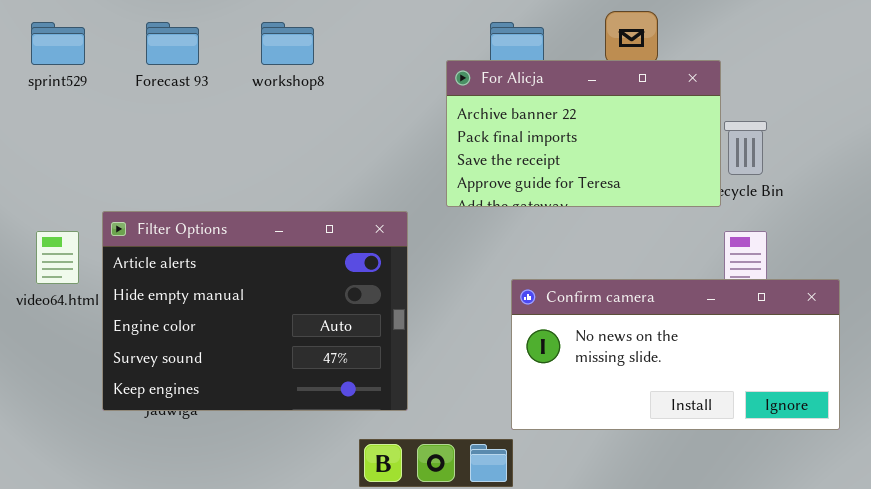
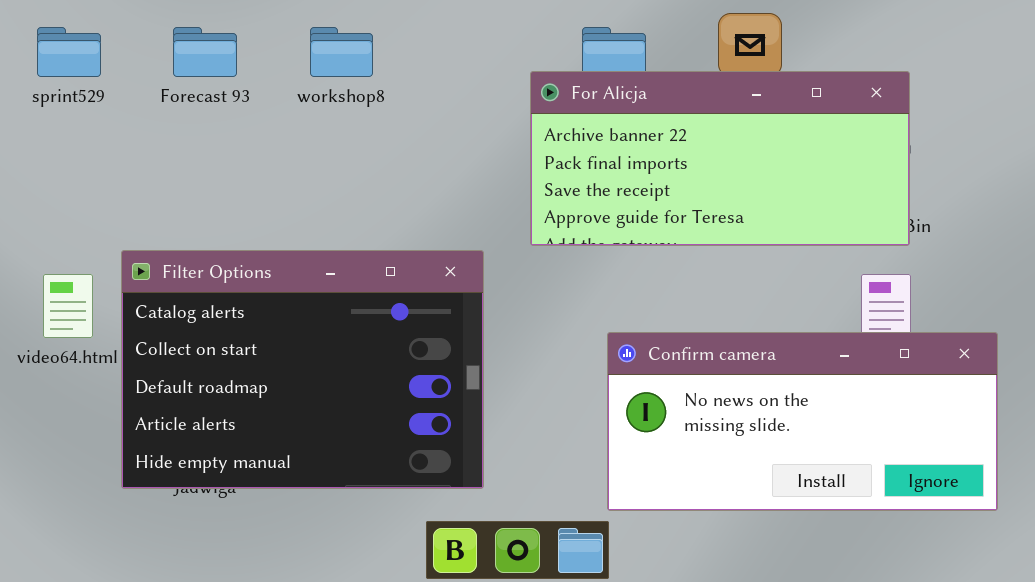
For Alicja: [446,60,721,207] -> [530,71,910,246], resized
Filter Options: [102,211,408,411] -> [121,250,484,489], scrolled up 3 rows

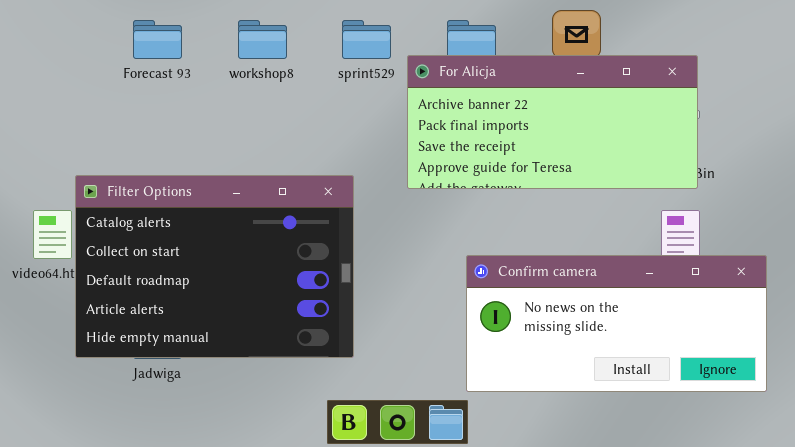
sprint529: [37,27,101,77] -> [342,20,391,59], moved
Filter Options: [121,250,484,489] -> [75,175,354,358], moved

